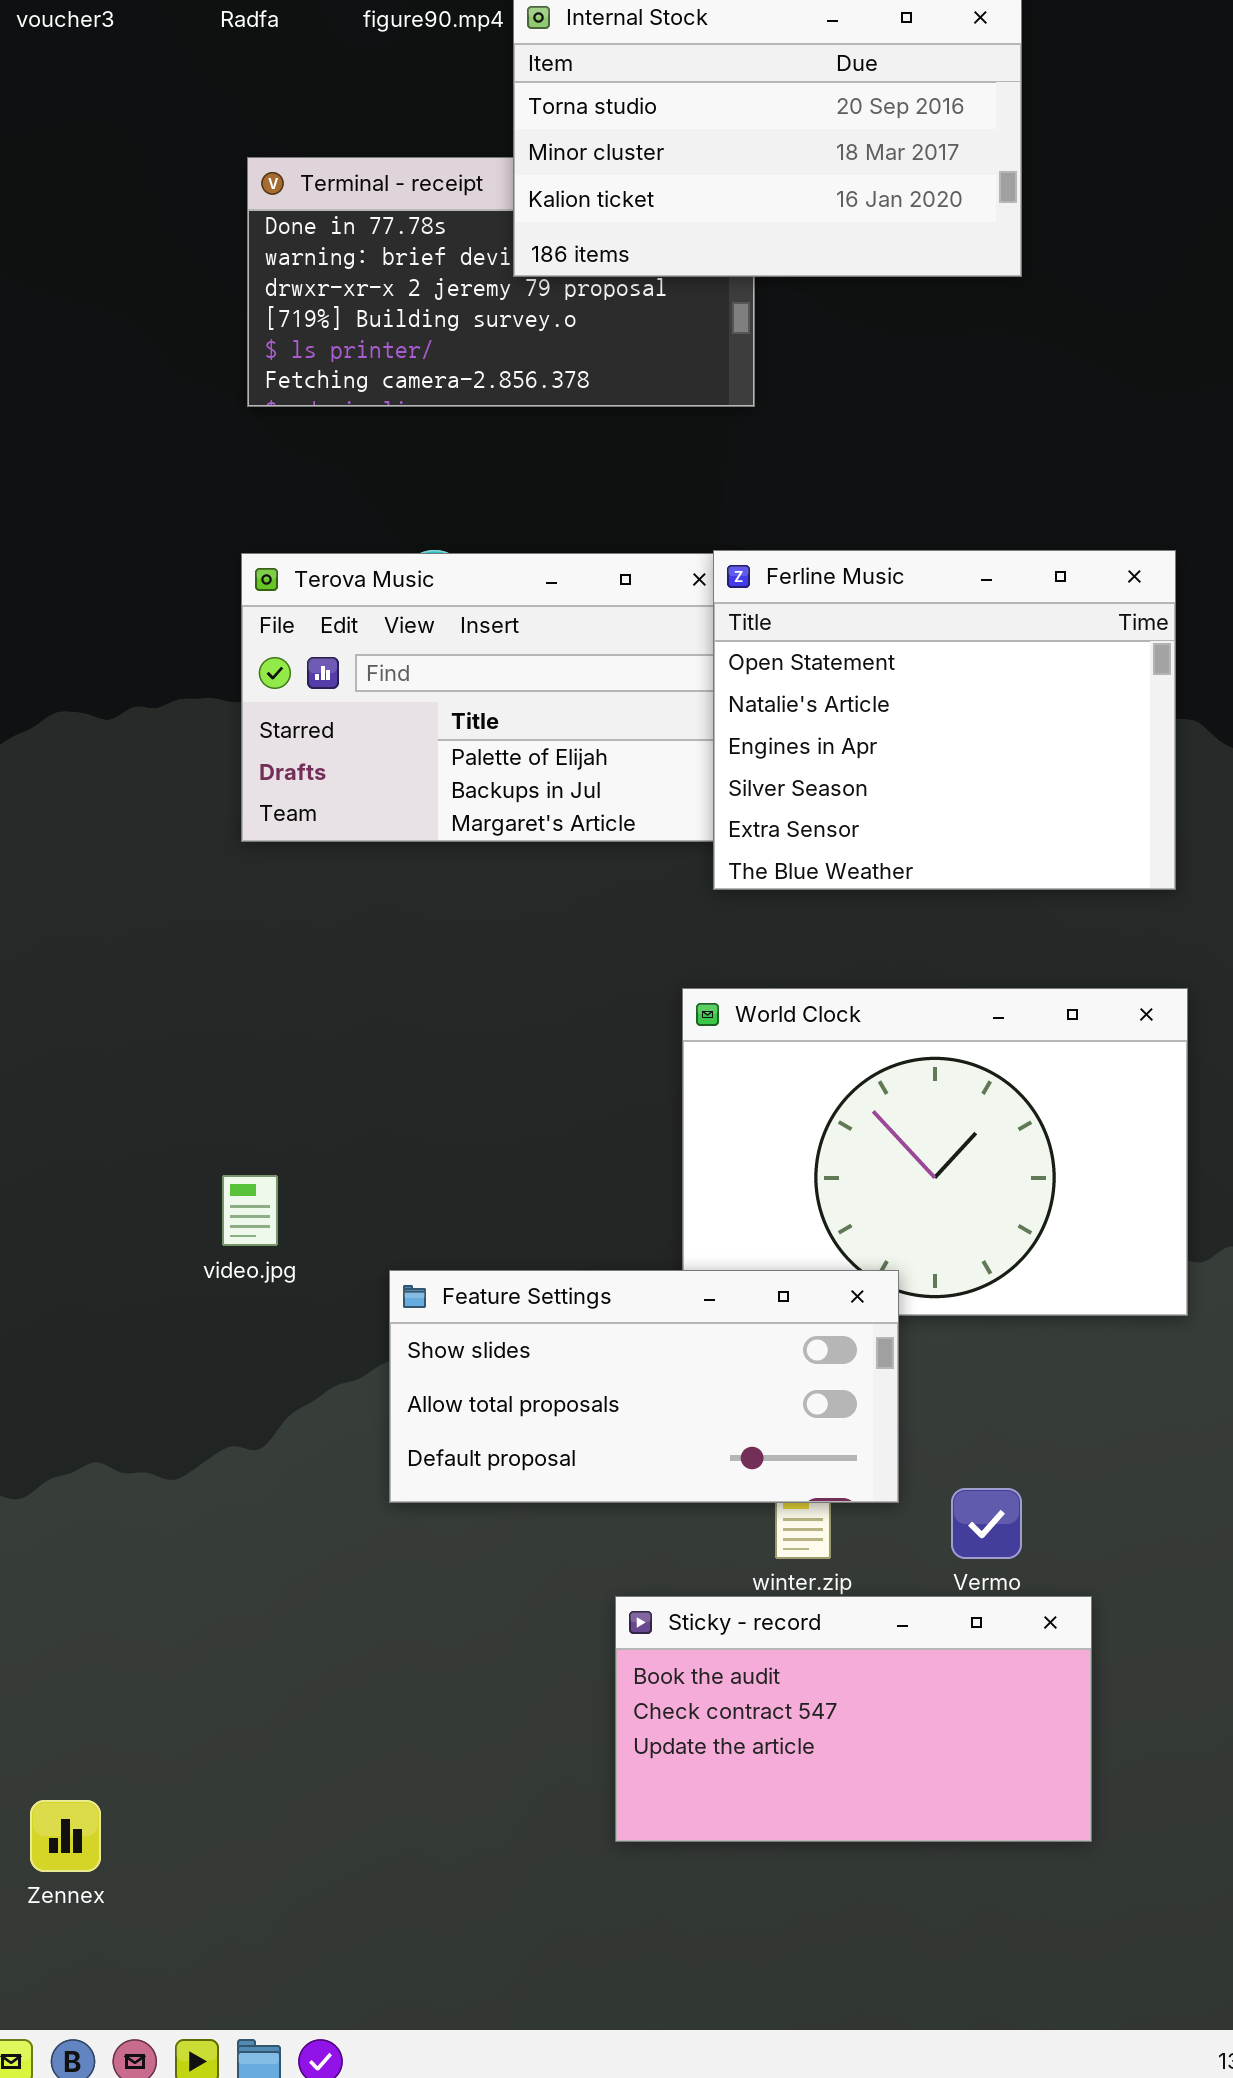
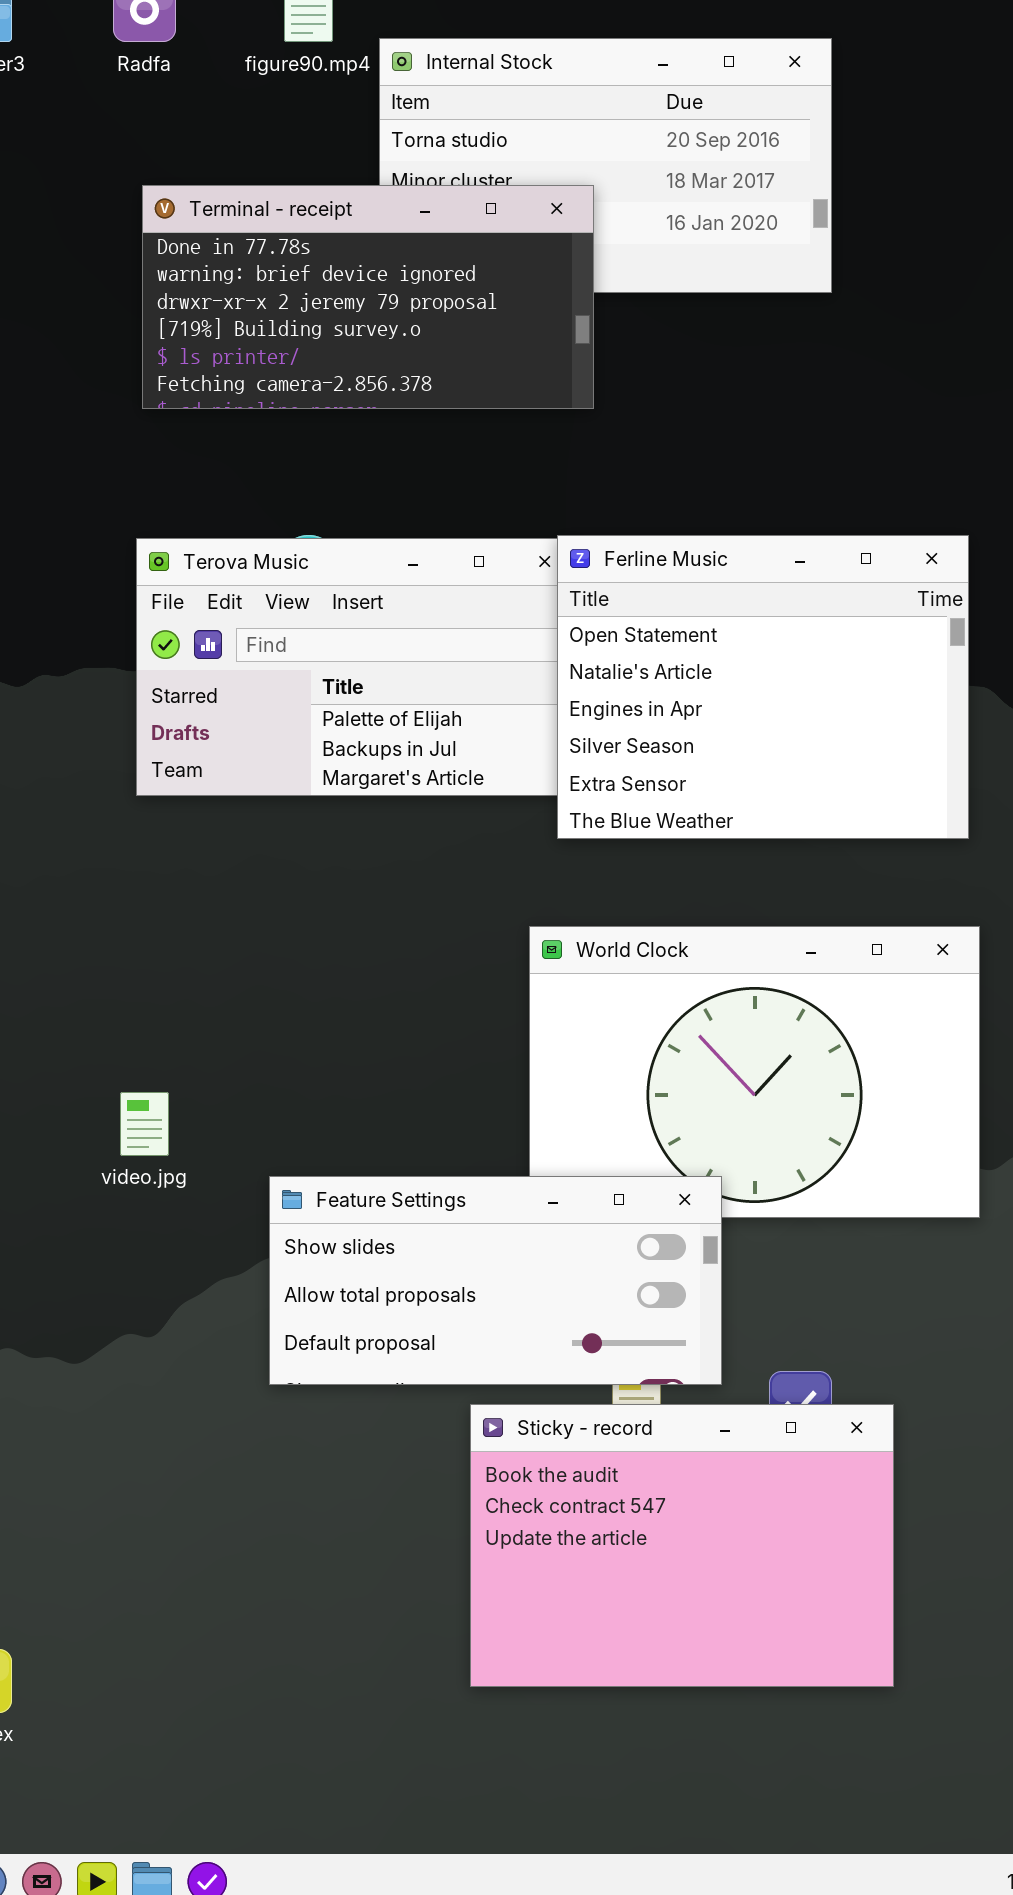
Terminal - receipt: [247,157,755,407] -> [142,185,594,409], raised
Sticky - record: [615,1596,1092,1842] -> [470,1404,894,1687], resized

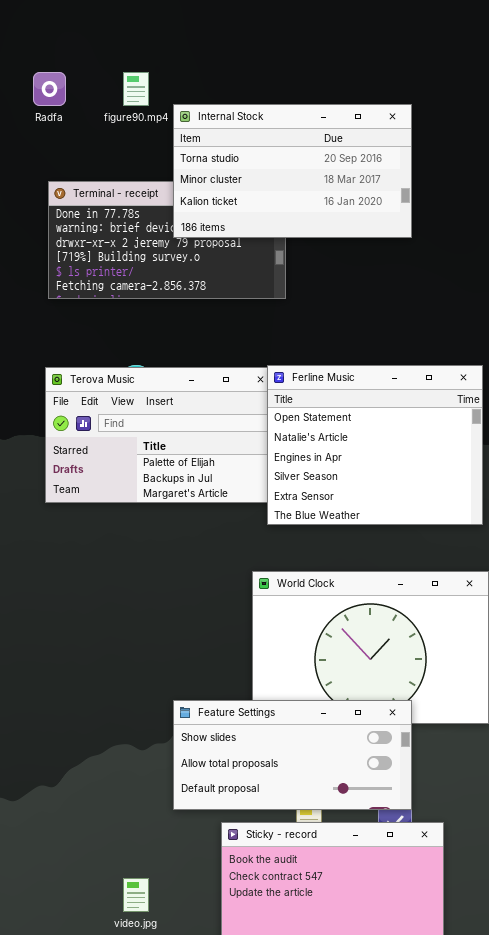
Internal Stock: [379,38,832,293] -> [173,104,412,238], raised
video.jpg: [120,1092,169,1156] -> [123,878,149,912], moved
Feature Settings: [269,1176,722,1385] -> [173,700,412,810], moved

